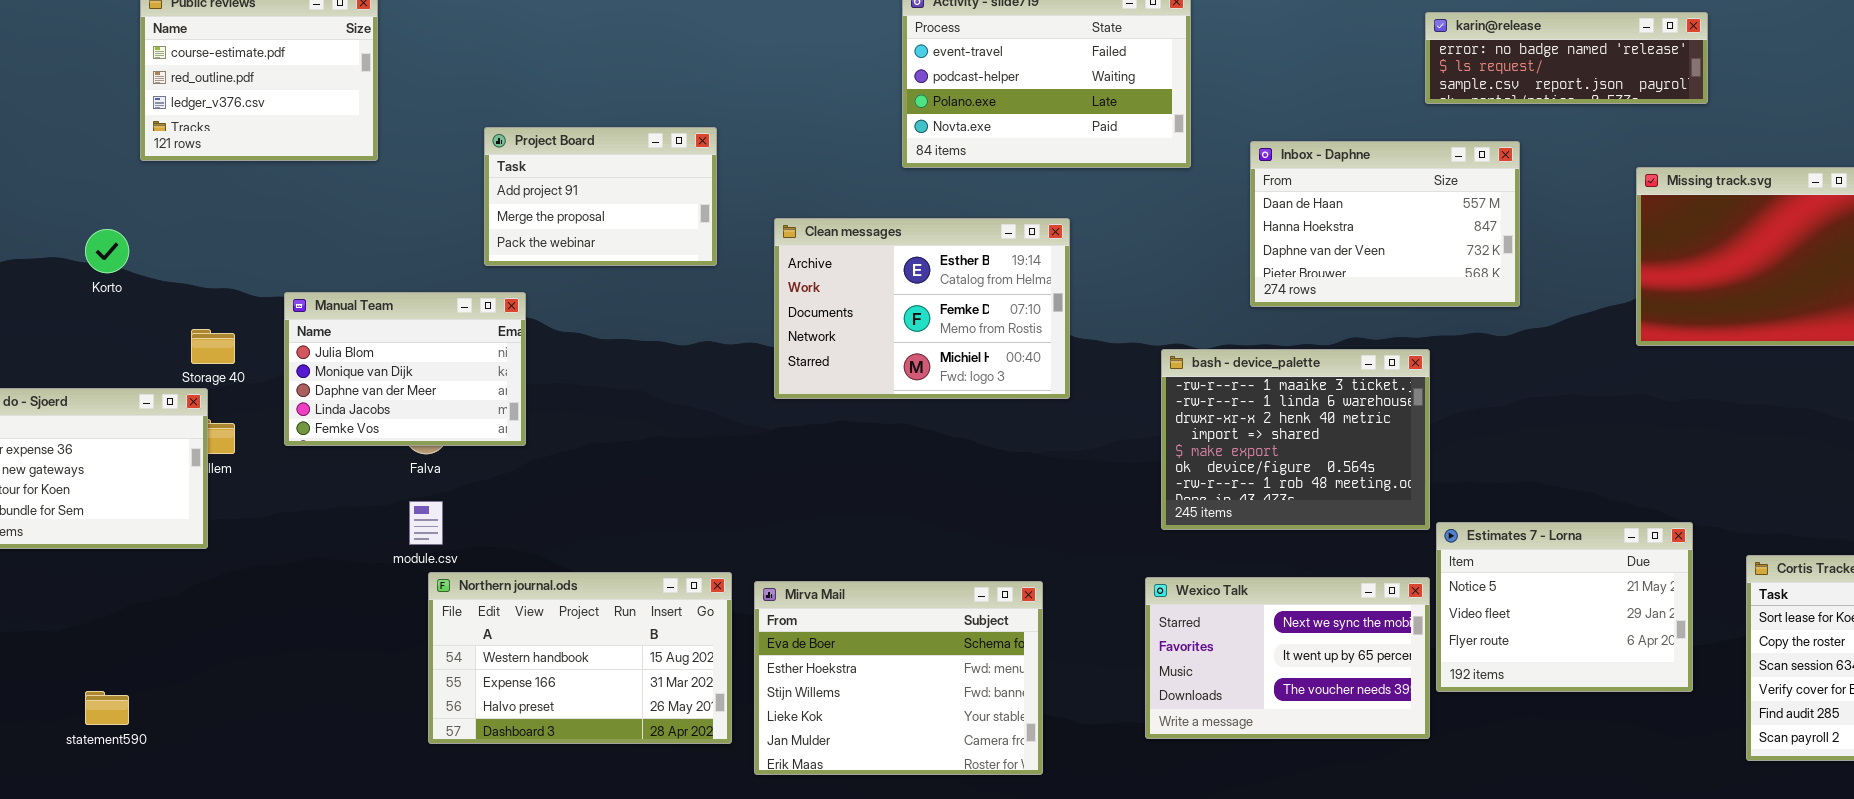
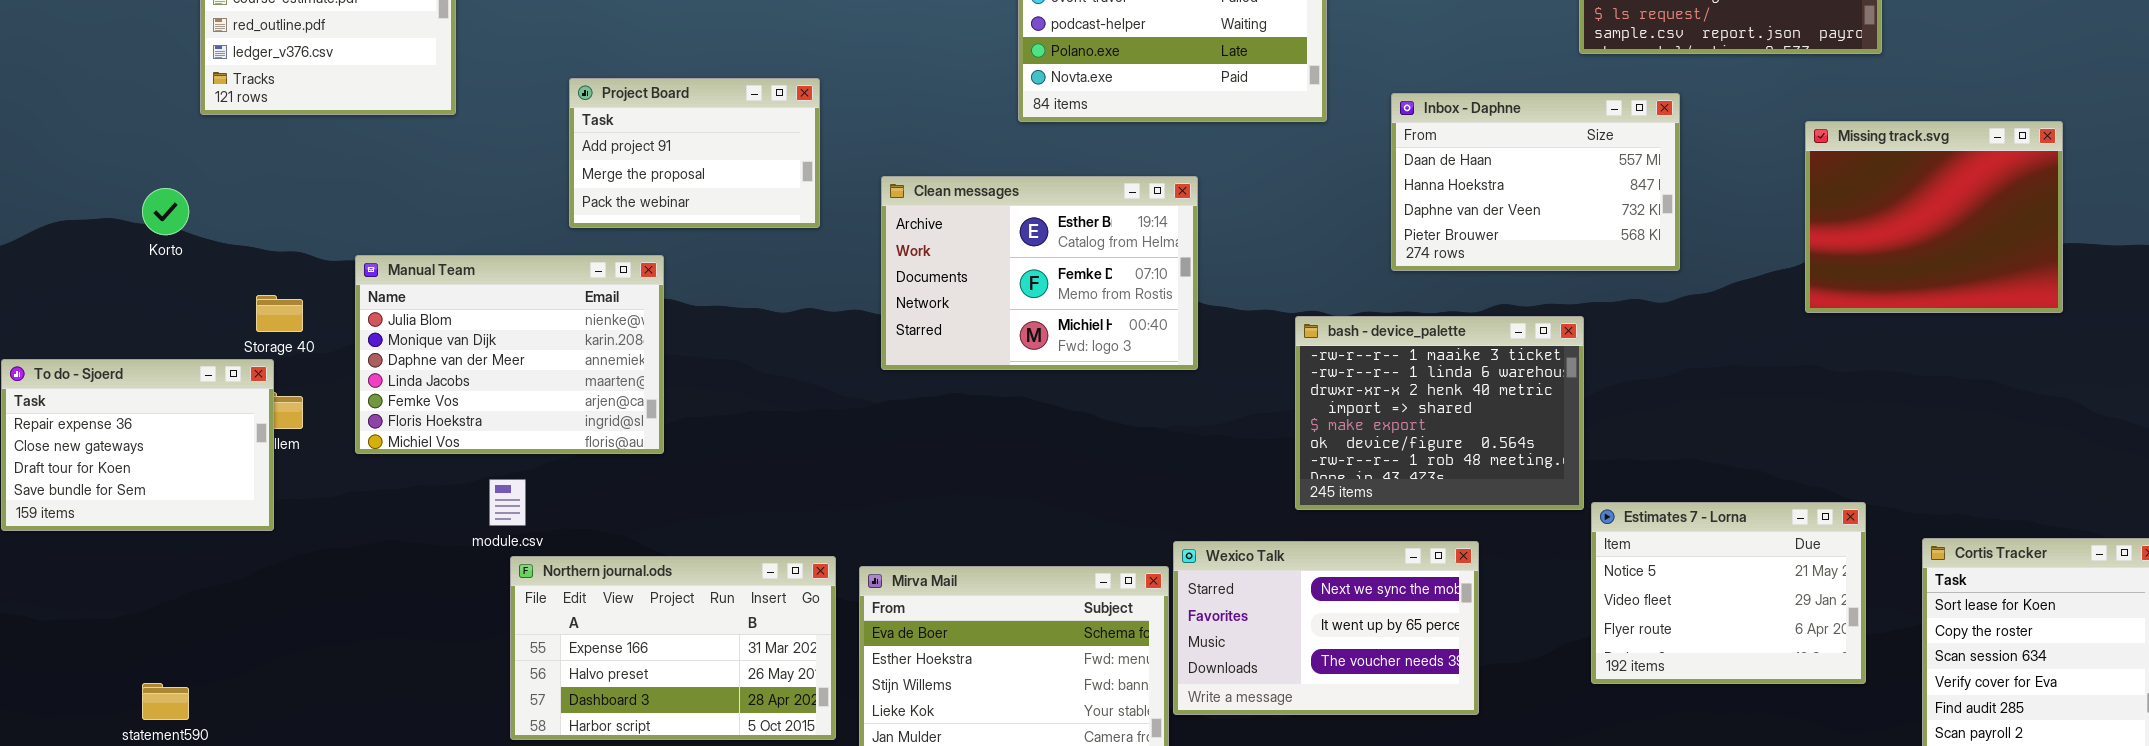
Manual Team: [284,292,526,446] -> [355,255,664,454], resized
Northern journal.ods: [428,572,732,744] -> [510,556,836,740], scrolled down 1 row
Wexico Talk: [1145,577,1430,739] -> [1173,541,1479,715], moved

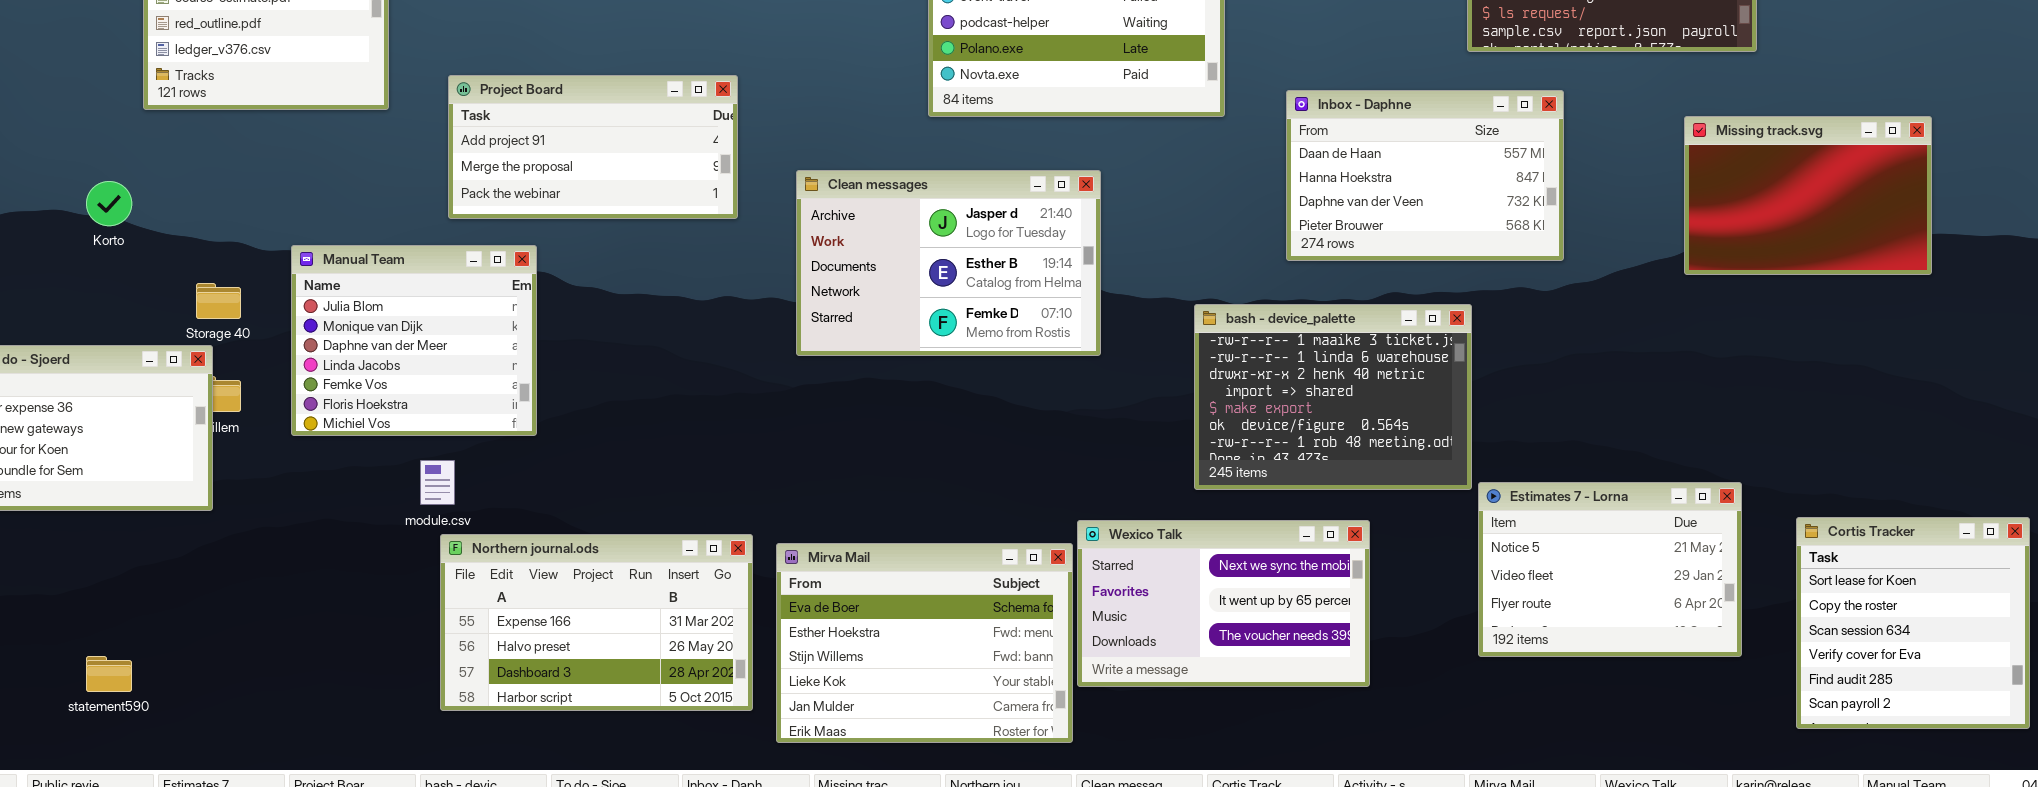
Project Board: [569,78,820,228] -> [448,75,738,219], resized
Missing track.svg: [1805,121,2063,313] -> [1684,116,1932,275], resized
Clean messages: [881,176,1198,370] -> [796,170,1101,356], scrolled up 1 row
Manual Team: [355,255,664,454] -> [291,245,537,436], resized

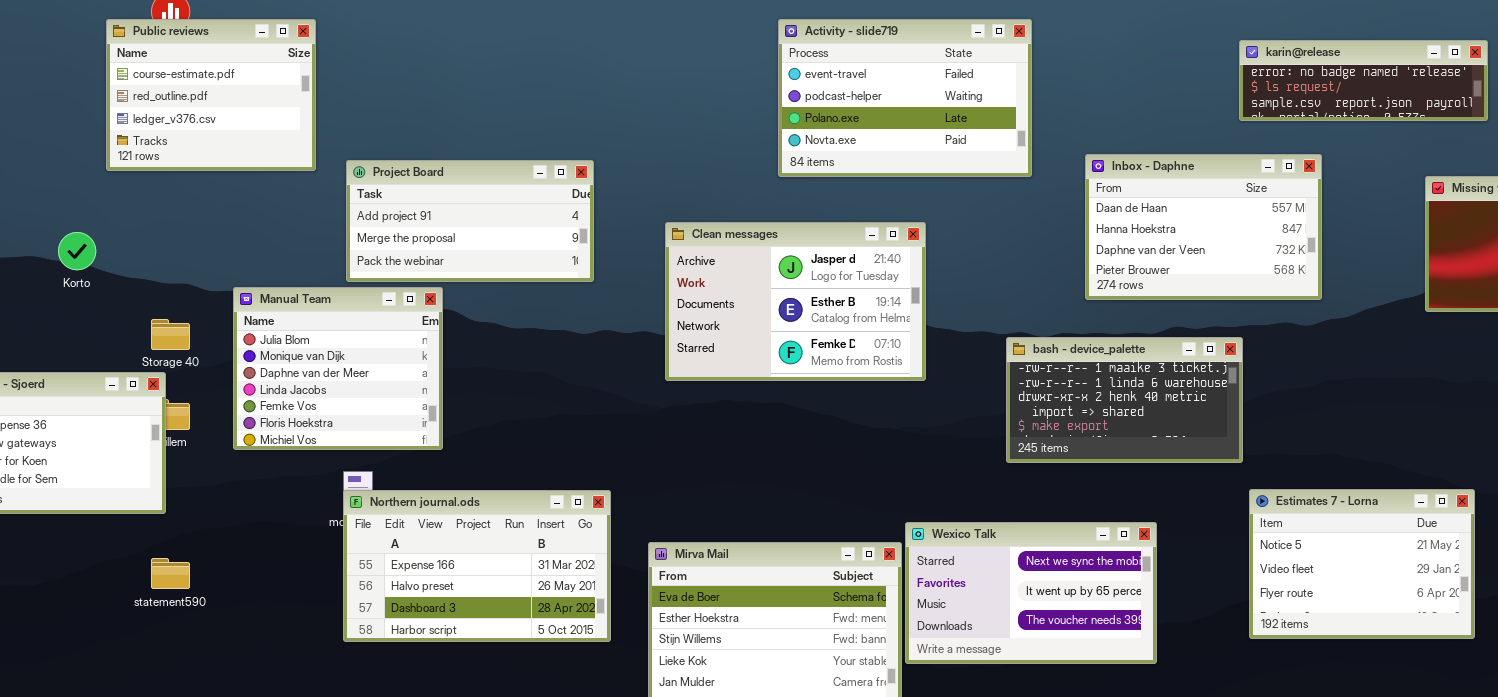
Project Board: [448,75,738,219] -> [346,160,594,282], moved
bash - device_palette: [1194,304,1472,490] -> [1006,337,1243,463], resized
Northern journal.ods: [440,534,753,711] -> [343,490,611,642], moved
statement590: [86,656,132,692] -> [151,558,190,589], moved

